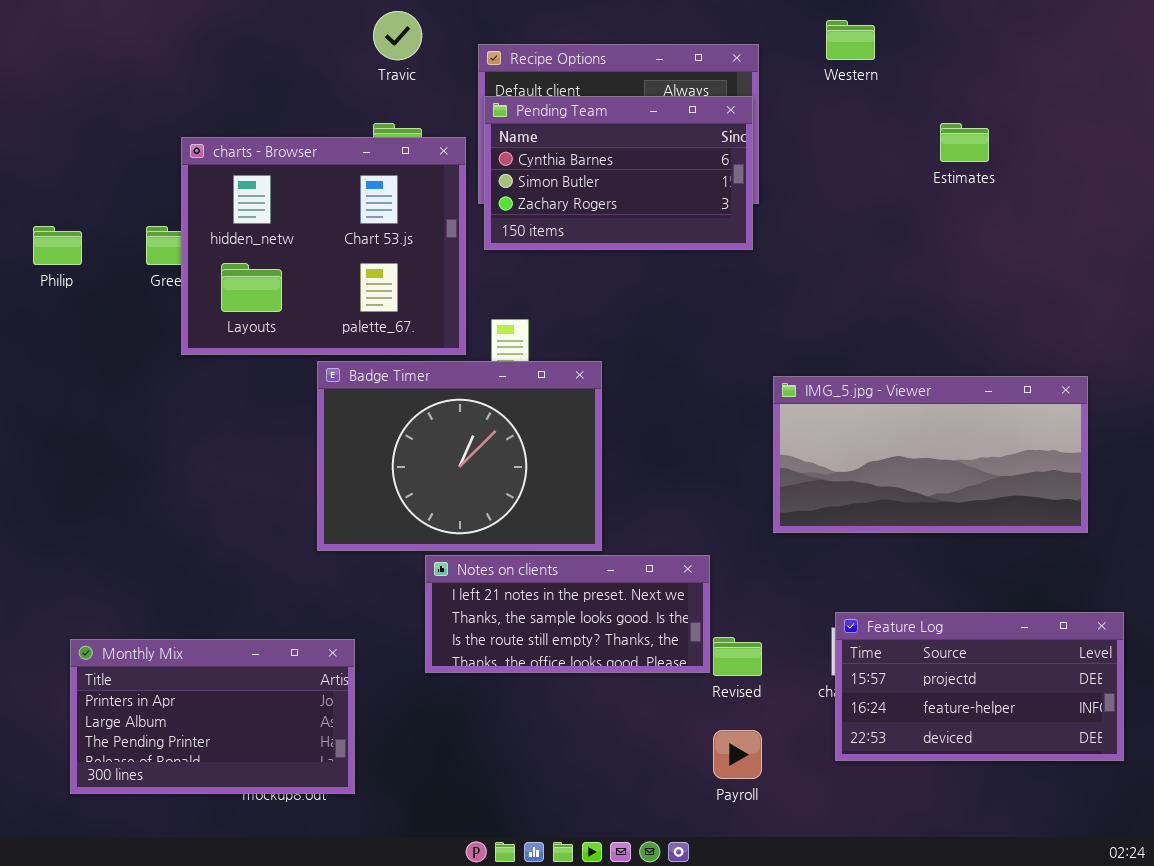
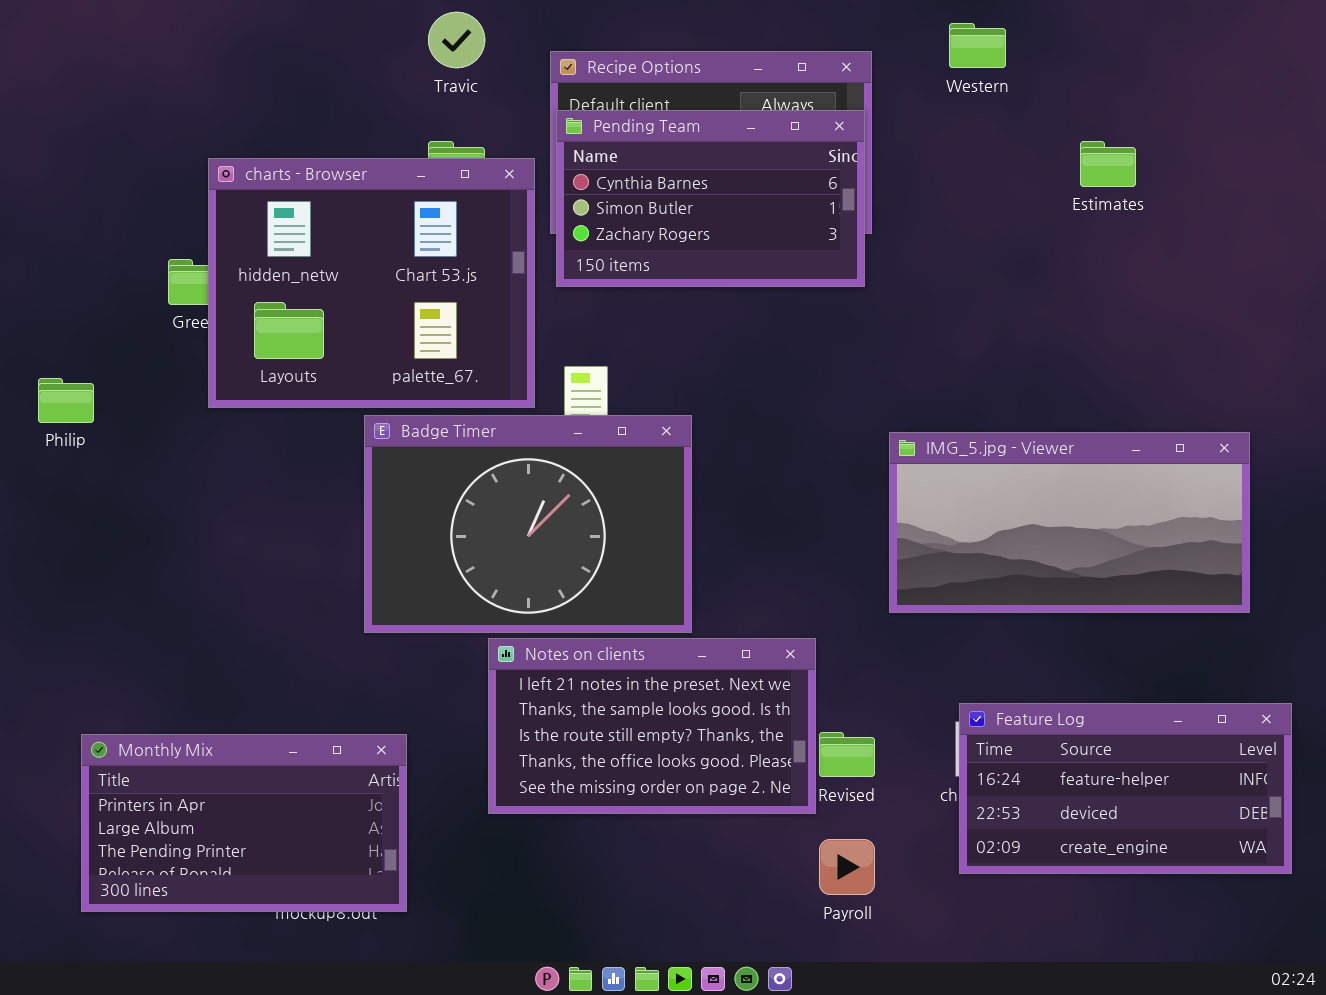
Philip: [33,226,82,265] -> [38,378,94,423], moved
Notes on clients: [425,555,710,673] -> [488,638,816,814], resized
Feature Log: [835,612,1124,761] -> [959,703,1292,874], scrolled down 1 row

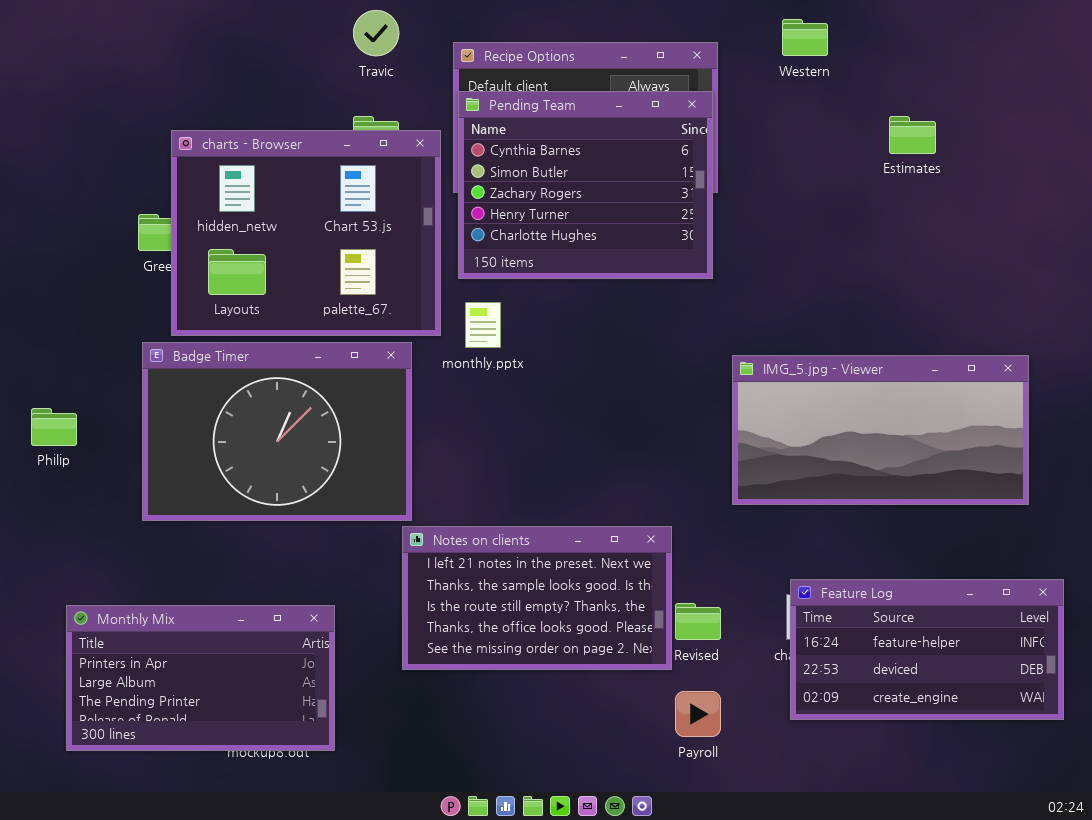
Pending Team: [556,110,865,287] -> [458,91,713,279], resized
Philip: [38,378,94,423] -> [31,408,77,446], moved
Badge Timer: [364,415,692,633] -> [142,342,412,521], moved

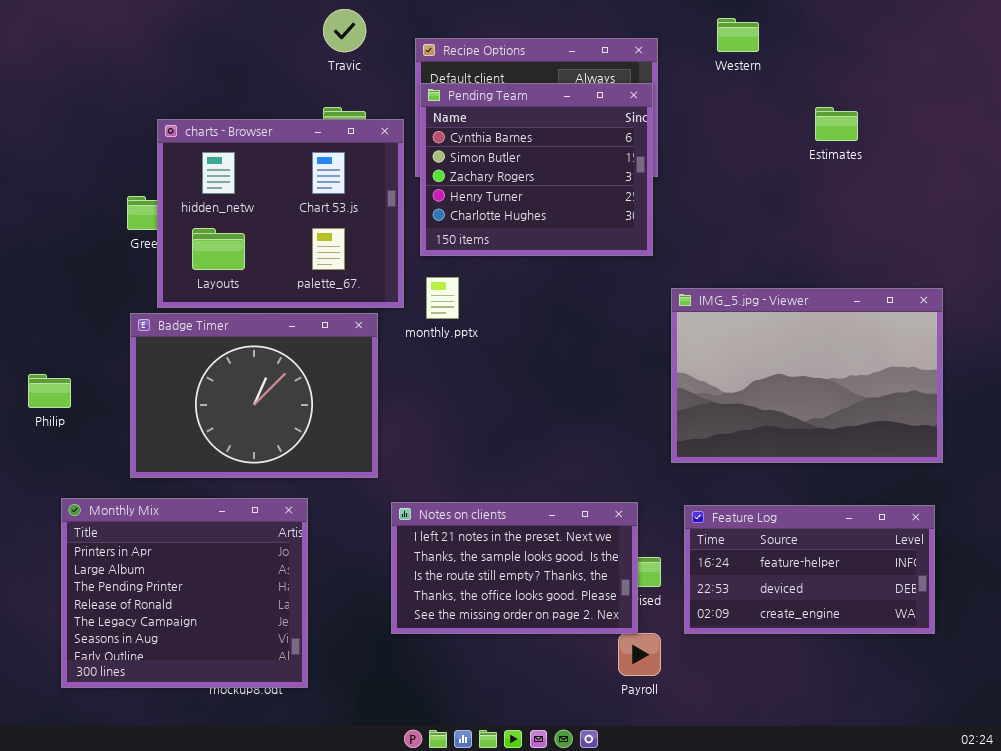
IMG_5.jpg - Viewer: [732,355,1029,505] -> [671,288,943,463], resized
Notes on clients: [402,526,672,670] -> [391,502,638,634], moved
Feature Log: [790,579,1064,720] -> [684,505,935,634], moved
Monthly Mix: [66,605,335,751] -> [61,498,308,688], resized

